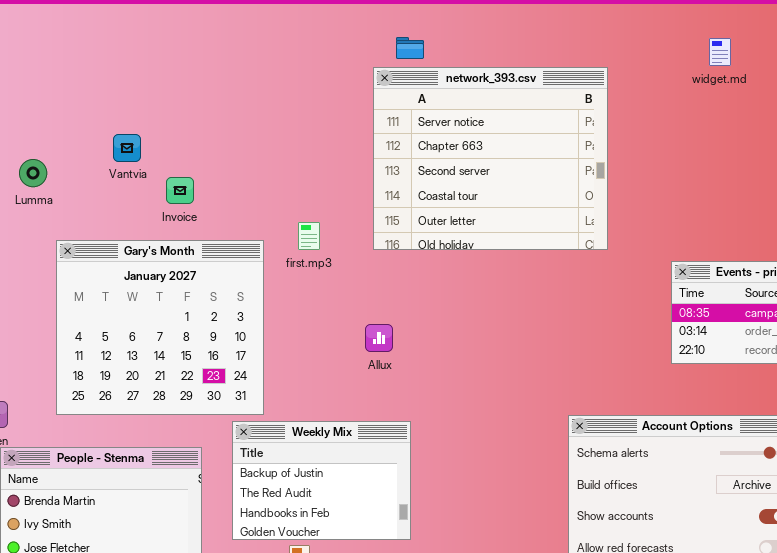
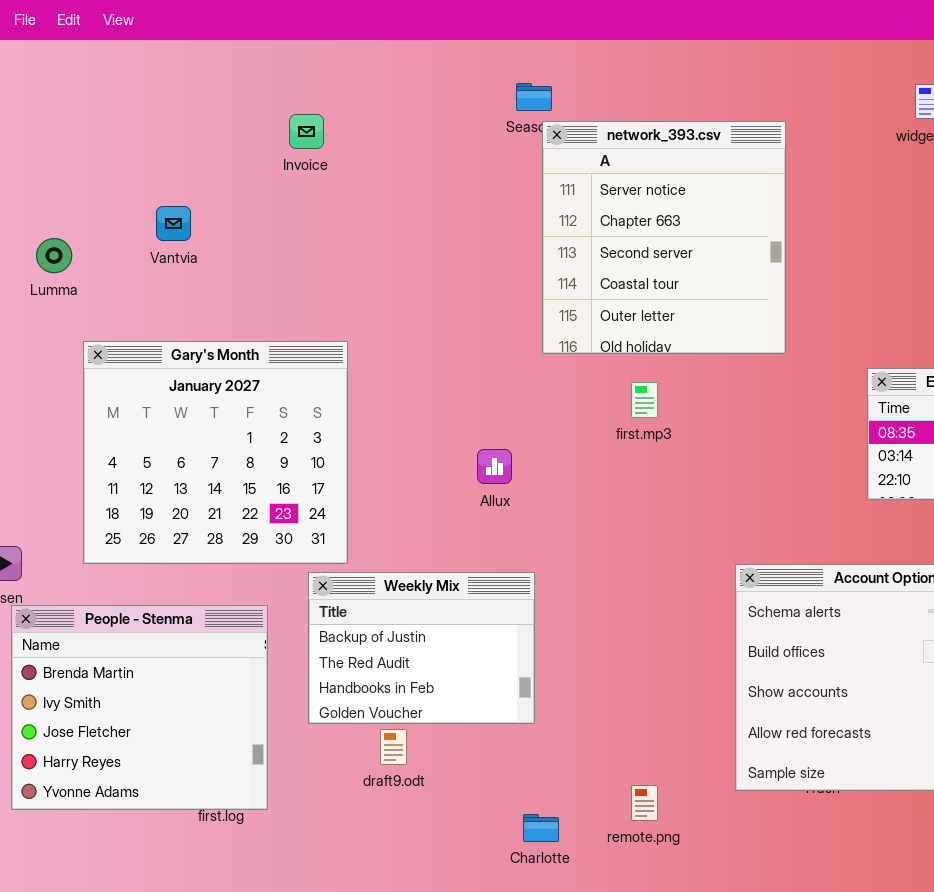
network_393.csv: [373,67,608,250] -> [542,121,786,354], resized
Invoice: [166,177,194,204] -> [289,114,324,149], moved
first.mp3: [298,222,320,250] -> [631,382,658,418], moved

